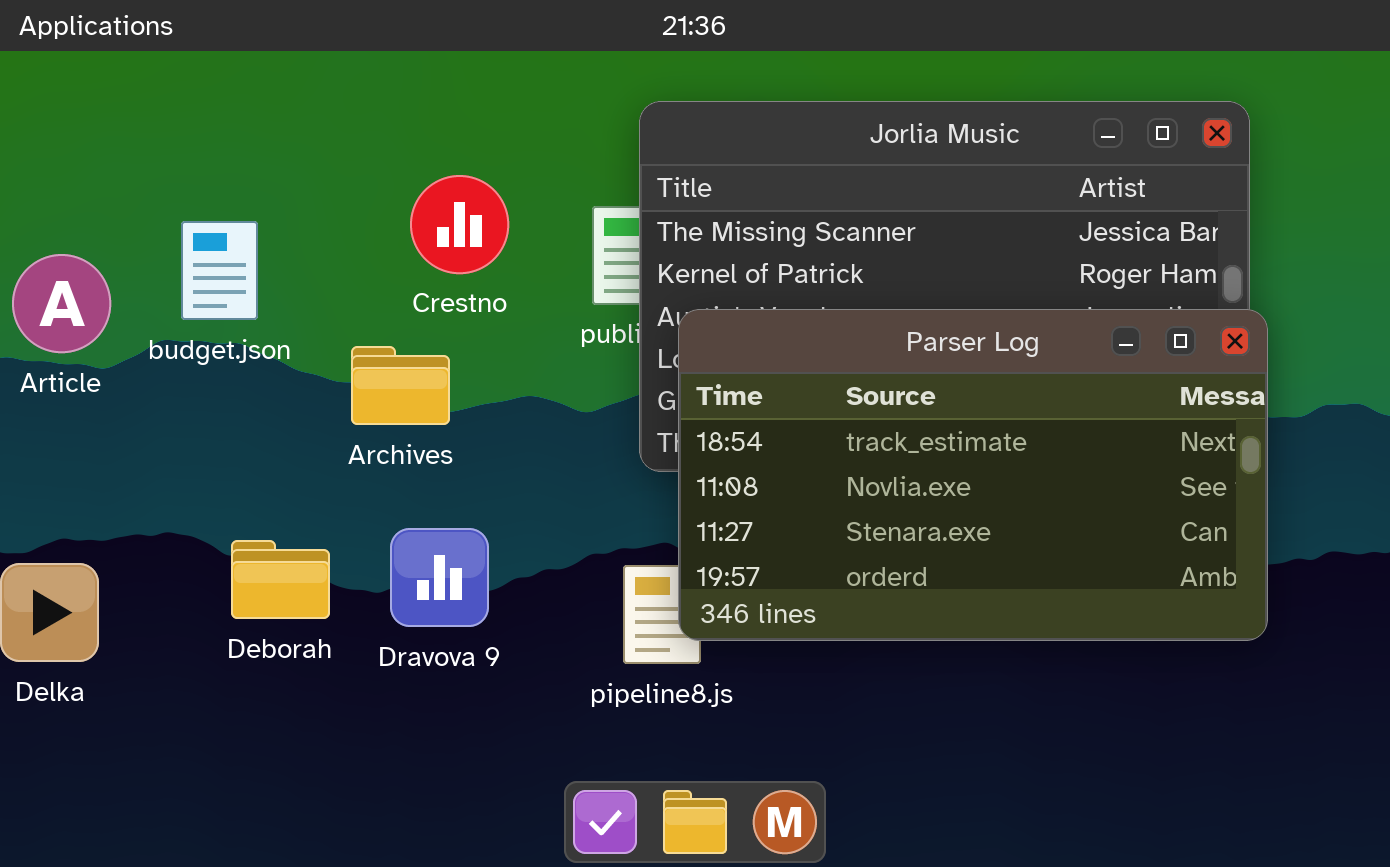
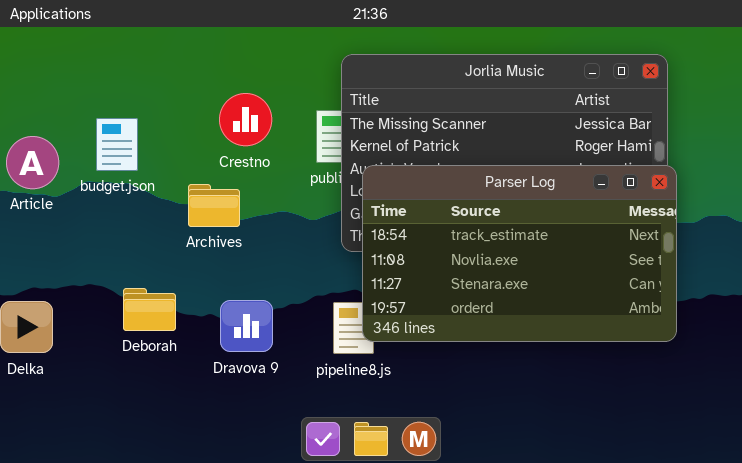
Dravova 9: [390,528,489,627] -> [220,300,273,352], moved

